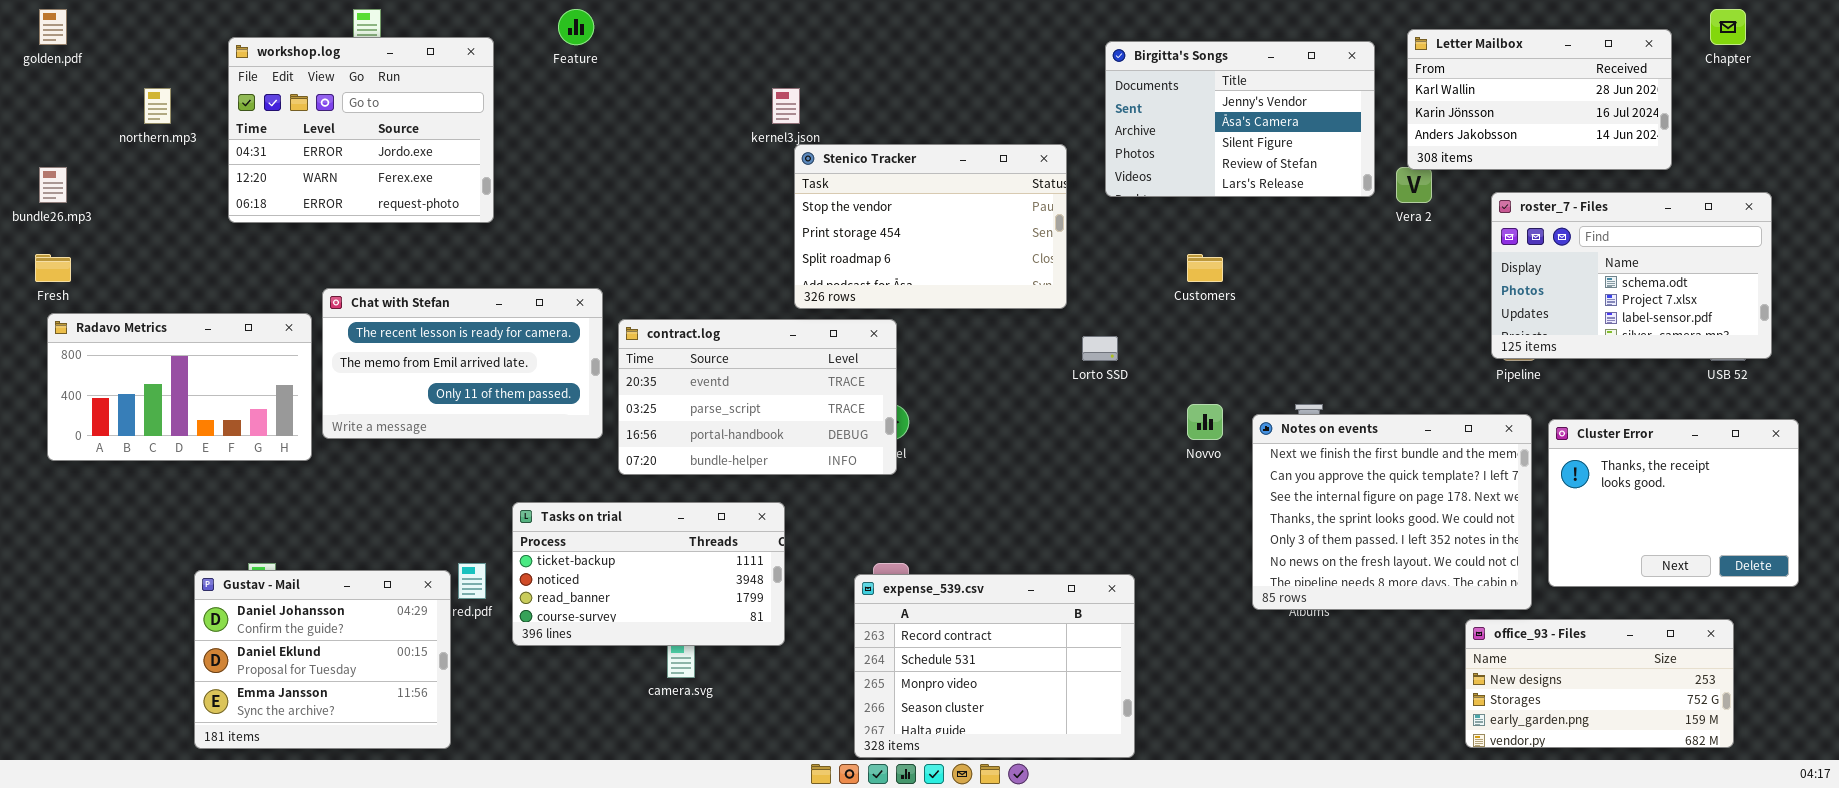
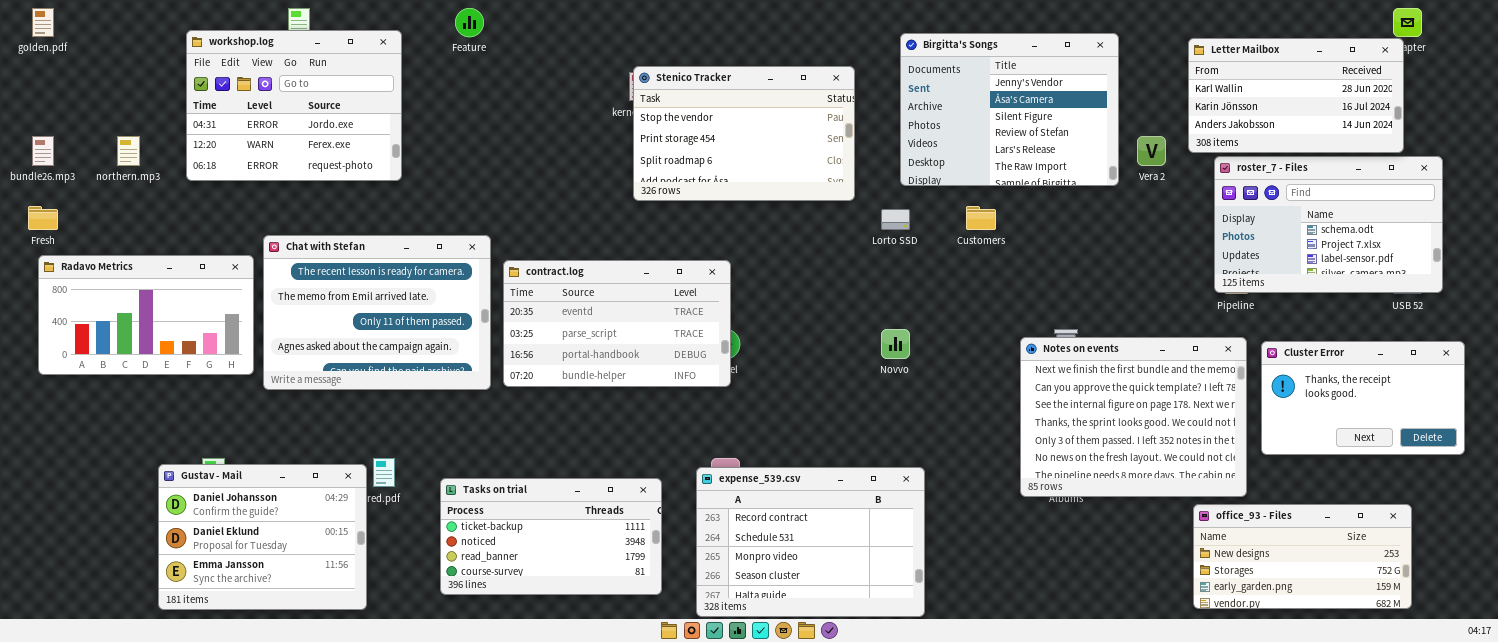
Letter Mailbox: [1407,29,1672,170] -> [1188,38,1404,153], moved
Birgitta's Songs: [1105,41,1375,197] -> [900,33,1119,186], resized
northern.mp3: [144,88,171,124] -> [117,136,140,166], moved
Stenico Tracker: [794,144,1067,309] -> [633,66,855,201], moved
Chat with Stefan: [322,288,603,439] -> [263,235,491,390], resized
Lorto SSD: [1082,336,1118,361] -> [881,209,910,230], moved
Novvo: [1187,404,1223,440] -> [881,329,910,359], moved
Cluster Error: [1548,419,1799,587] -> [1261,341,1465,455], resized
Tasks on trial: [512,502,785,646] -> [440,478,662,595], moved

